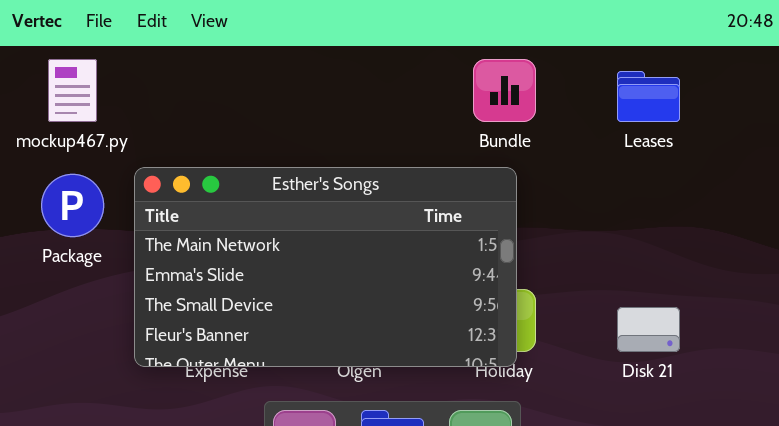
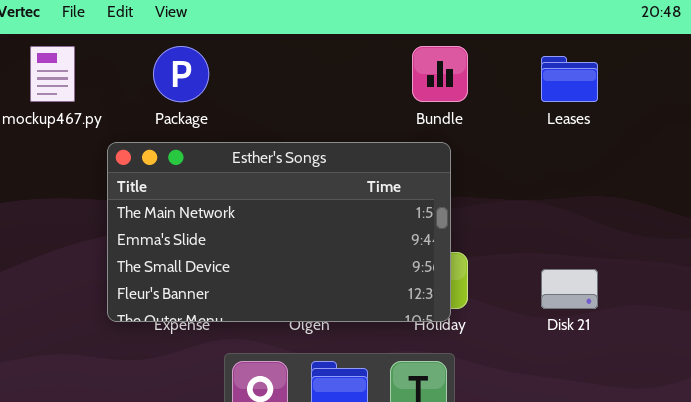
Package: [41,174,104,237] -> [153,46,209,102], moved

